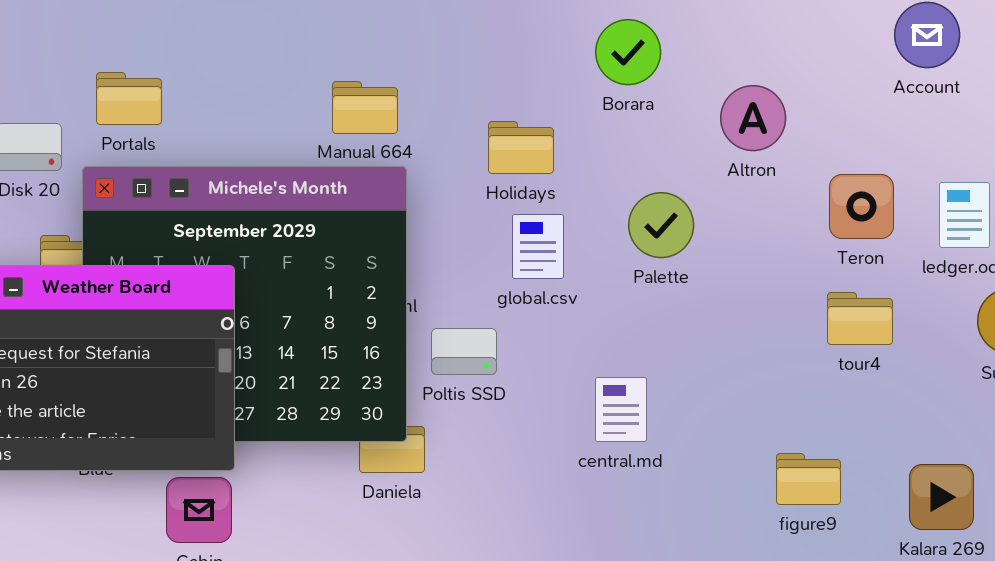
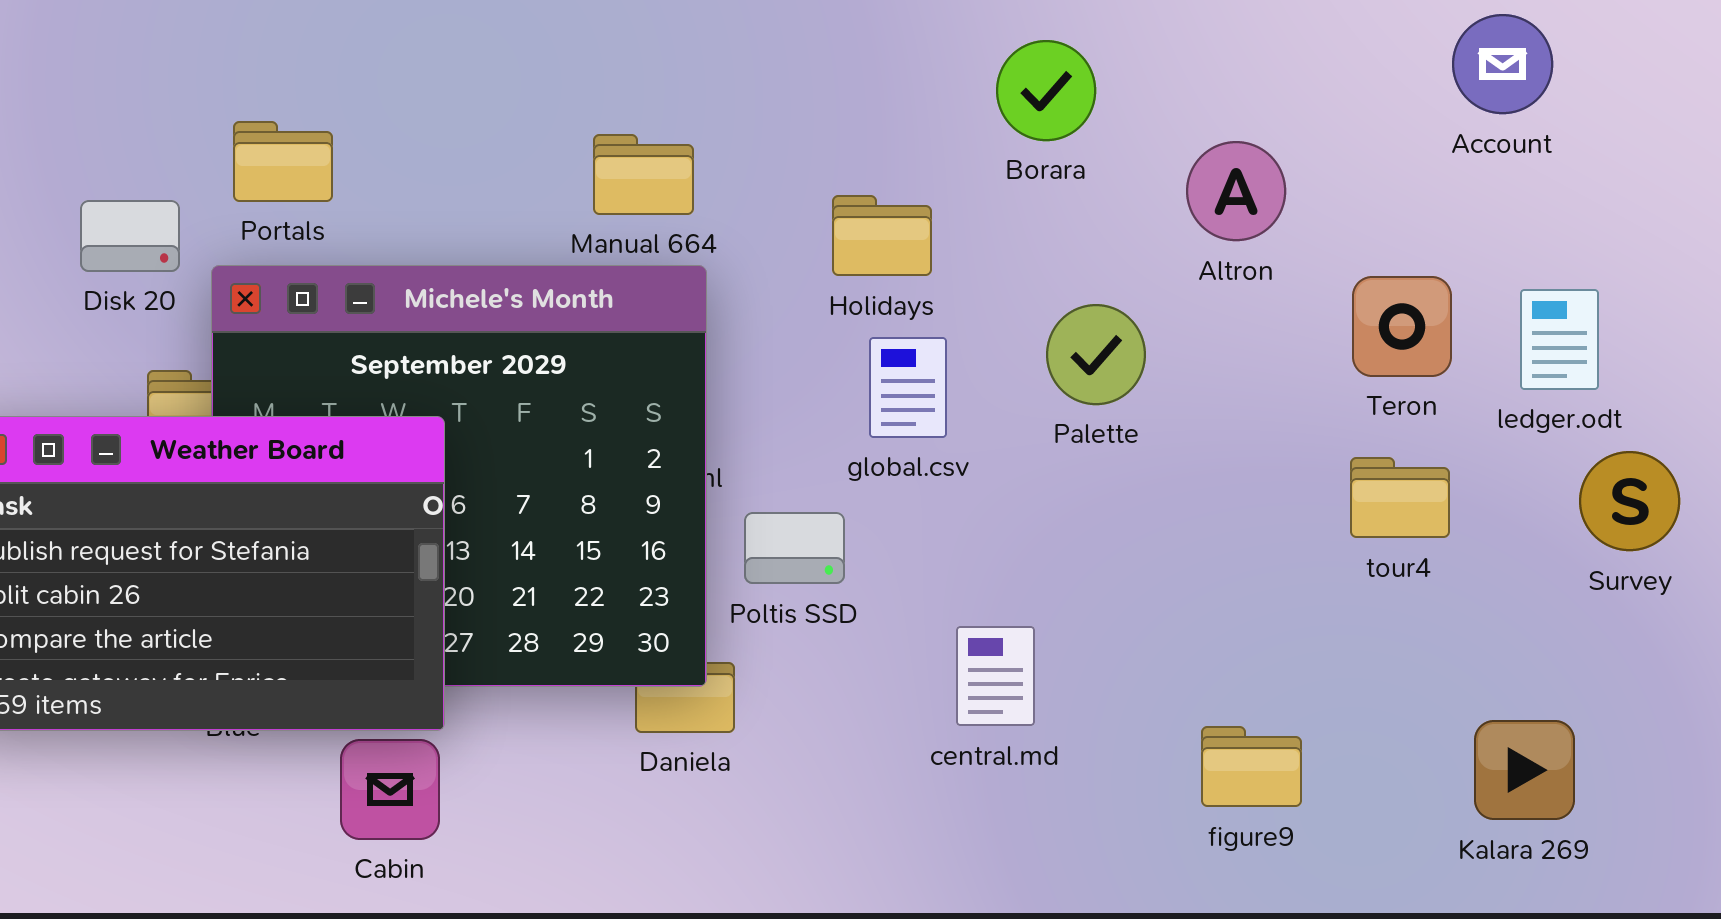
central.md: [595,377,647,442] -> [956,626,1035,726], moved
figure9: [776,453,841,505] -> [1201,726,1302,807], moved

